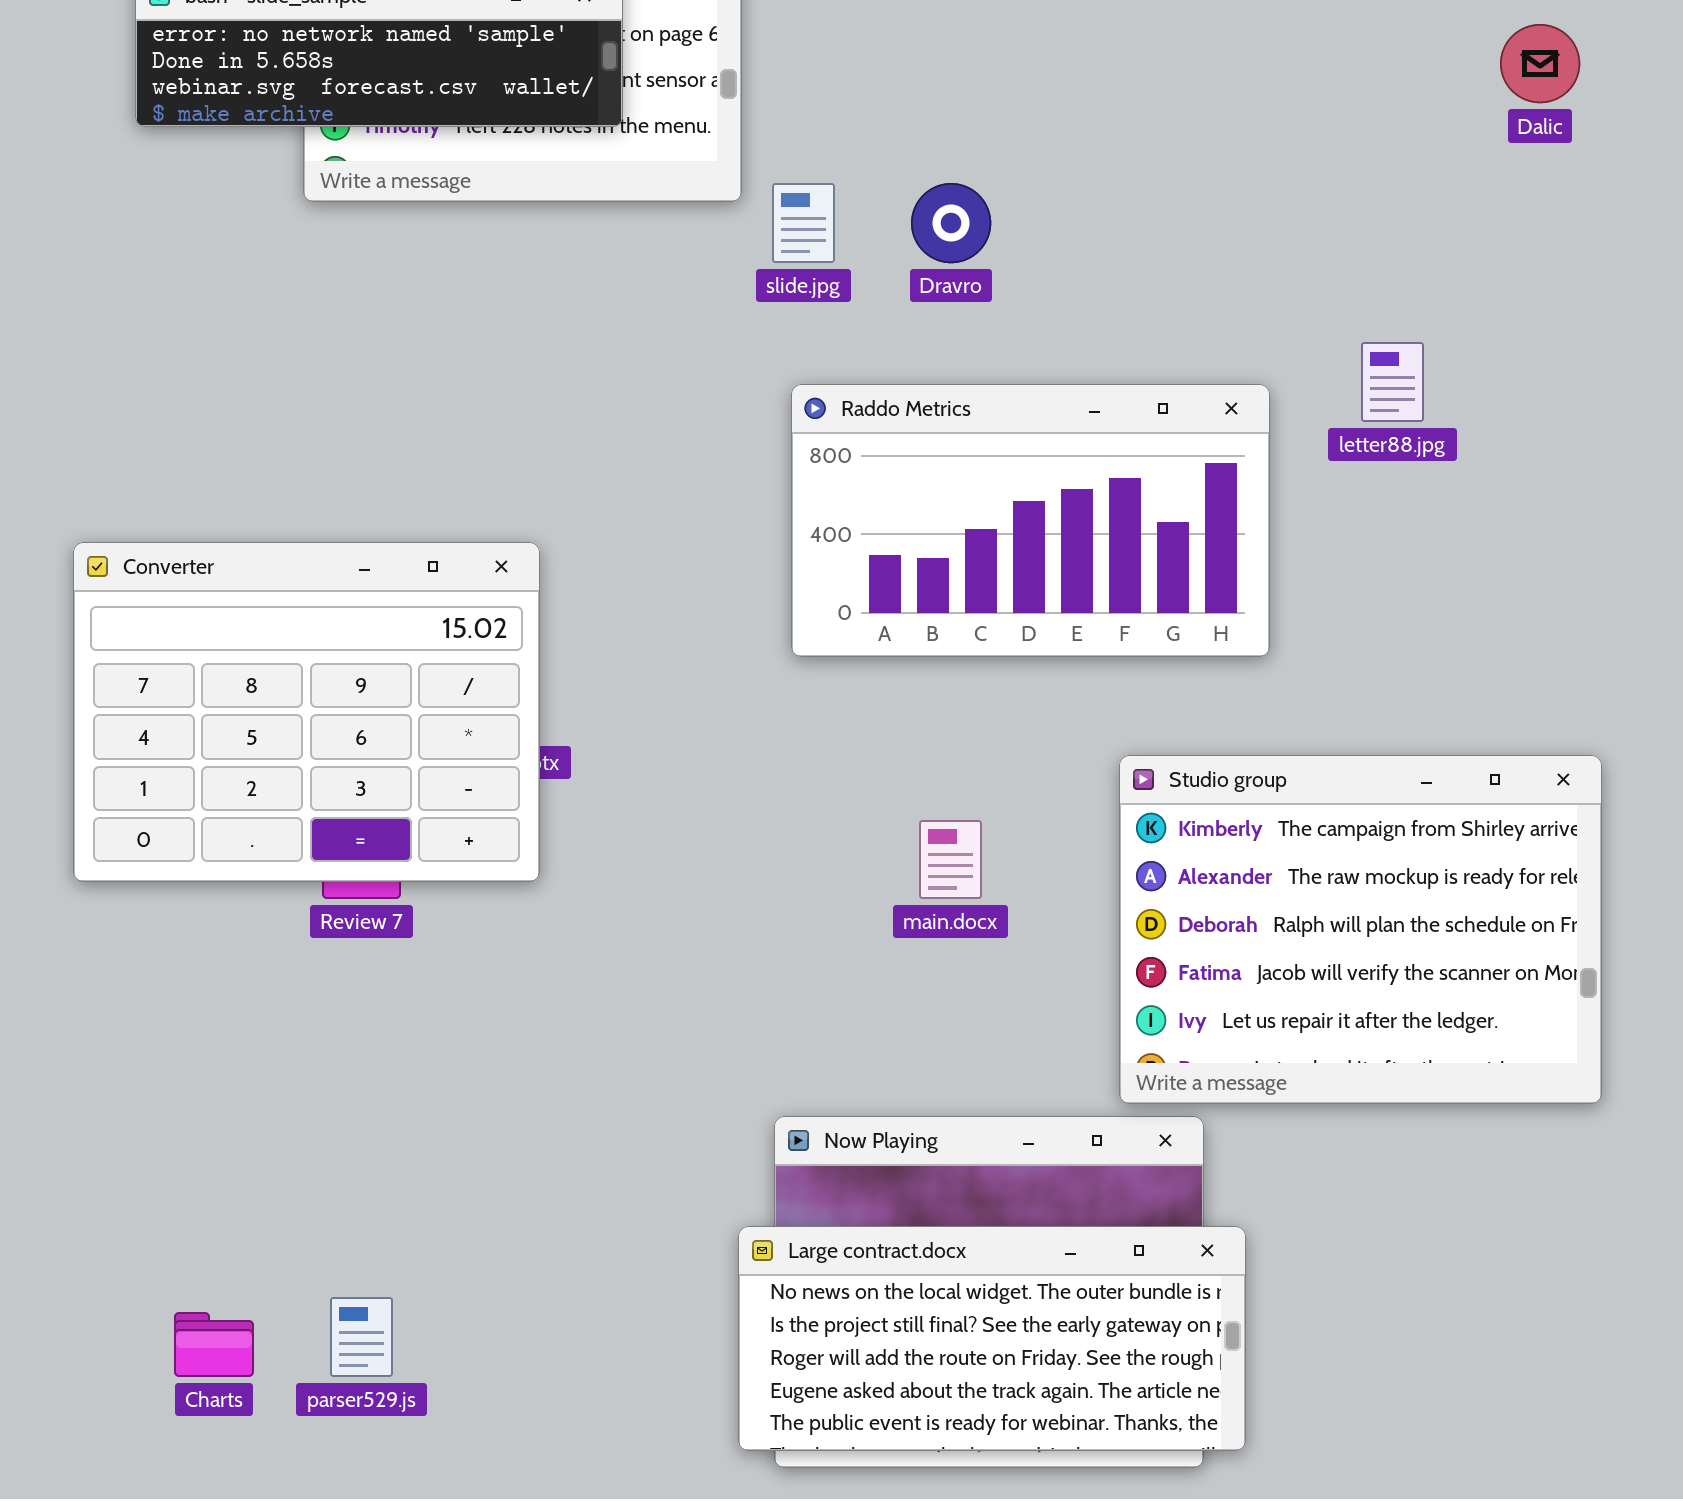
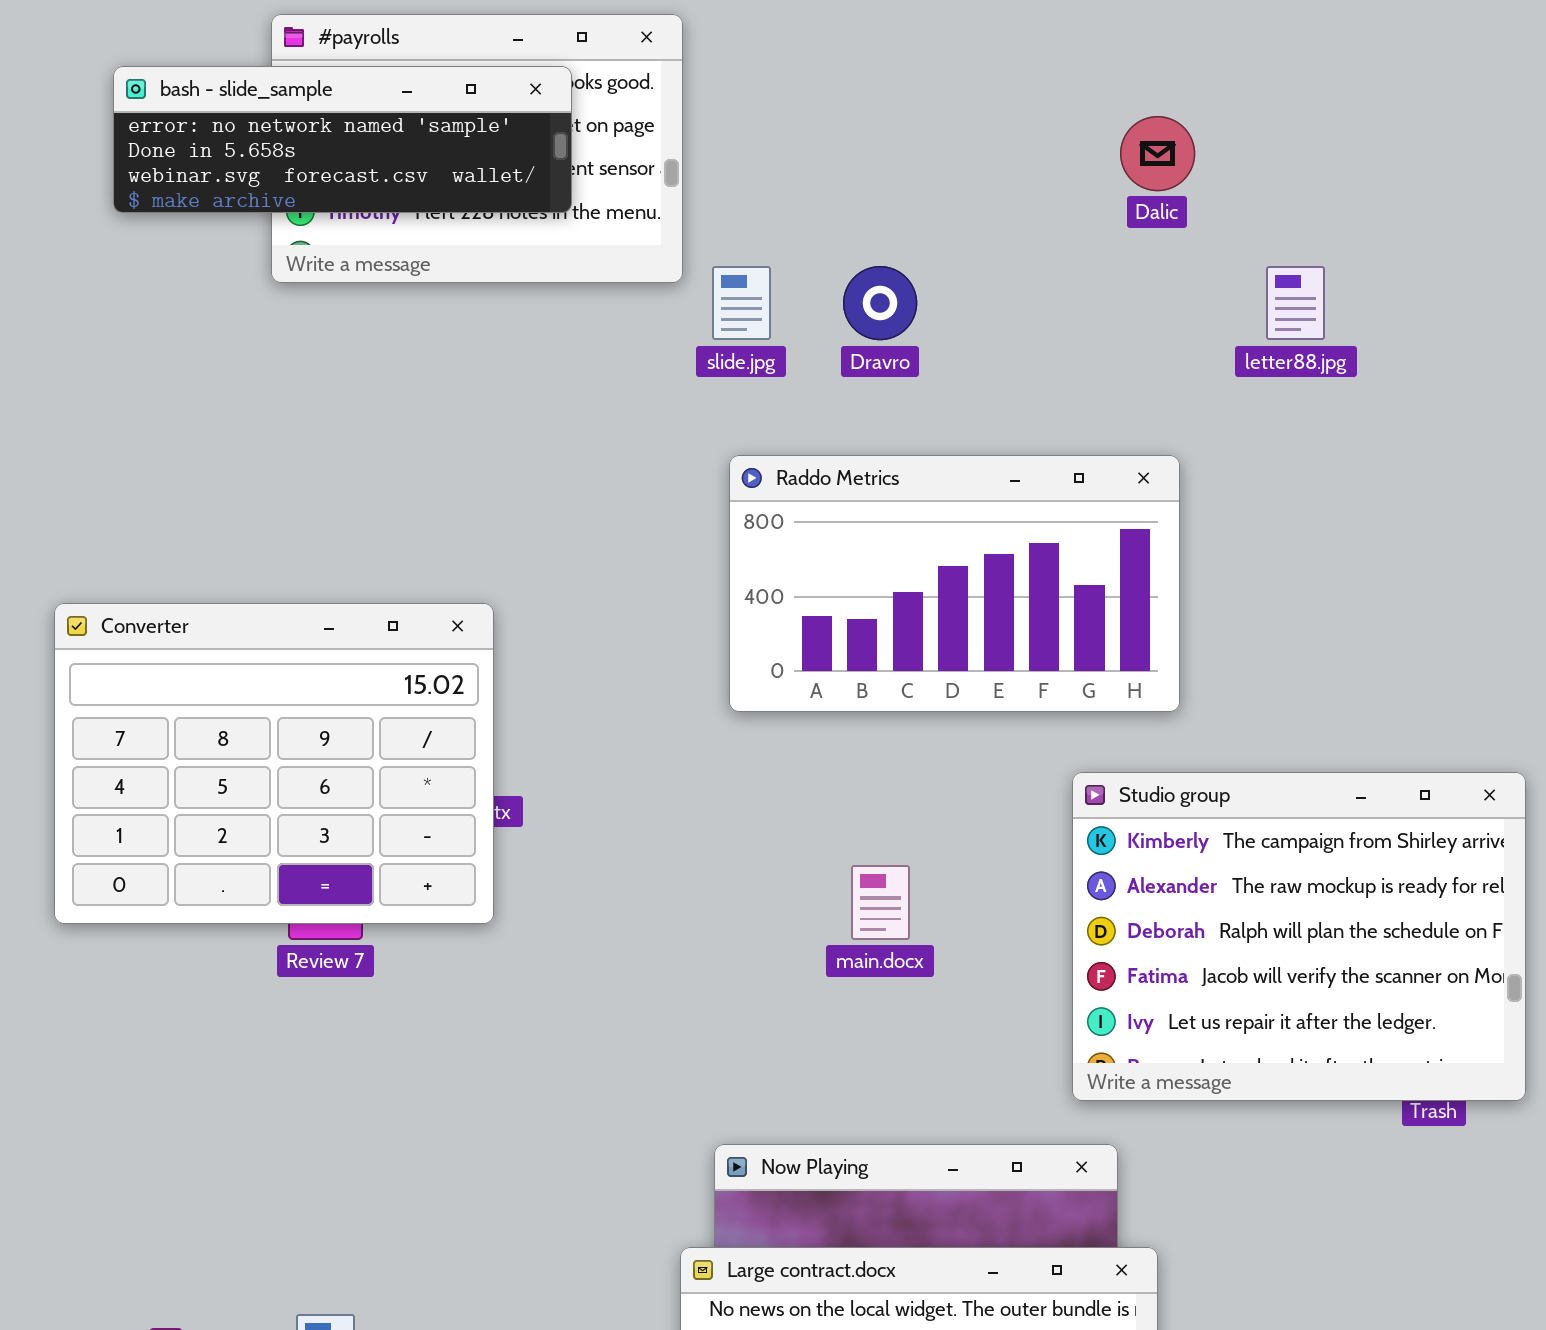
Dalic: [1500,24,1580,103] -> [1120,116,1195,191], moved
letter88.jpg: [1361,342,1424,422] -> [1266,266,1325,340], moved
Studio group: [1119,755,1602,1104] -> [1072,772,1526,1101], moved

